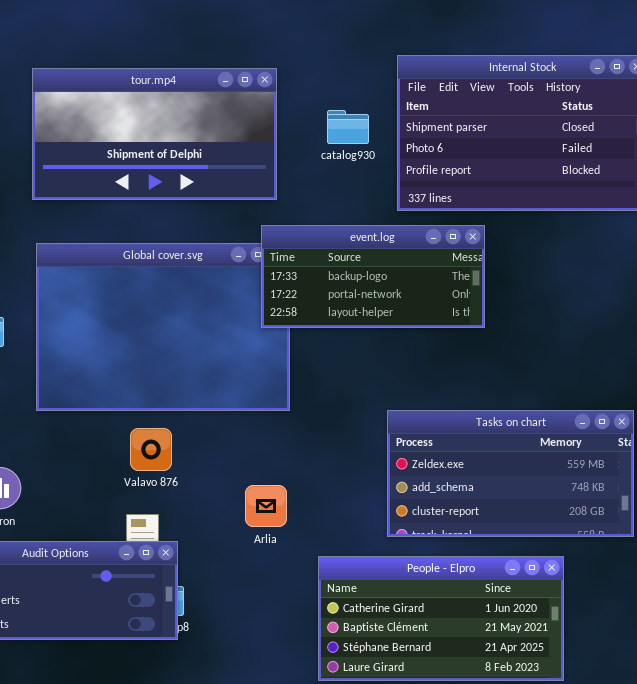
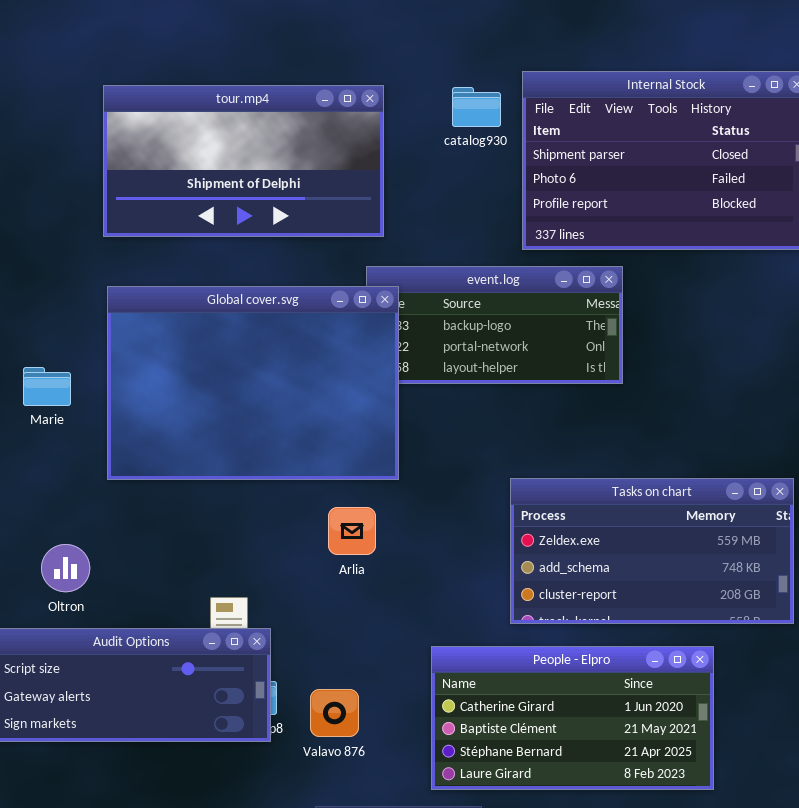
catalog930: [327,110,369,144] -> [452,87,501,127], moved
Global cover.svg: [36,243,290,411] -> [107,286,399,480], raised
Valavo 876: [130,428,172,471] -> [310,689,359,737], moved
Arlia: [245,485,287,527] -> [328,507,376,555], moved

